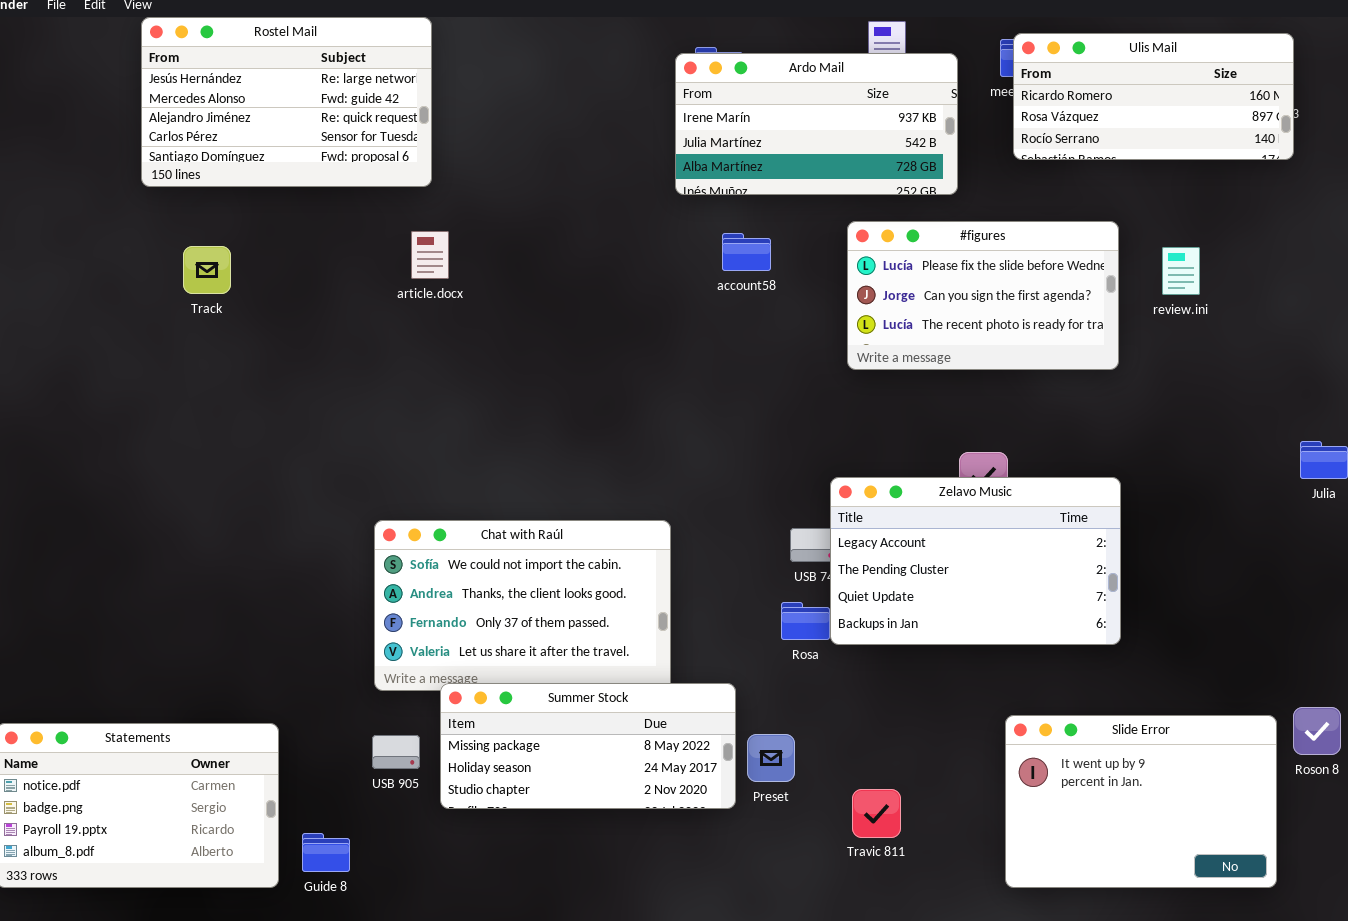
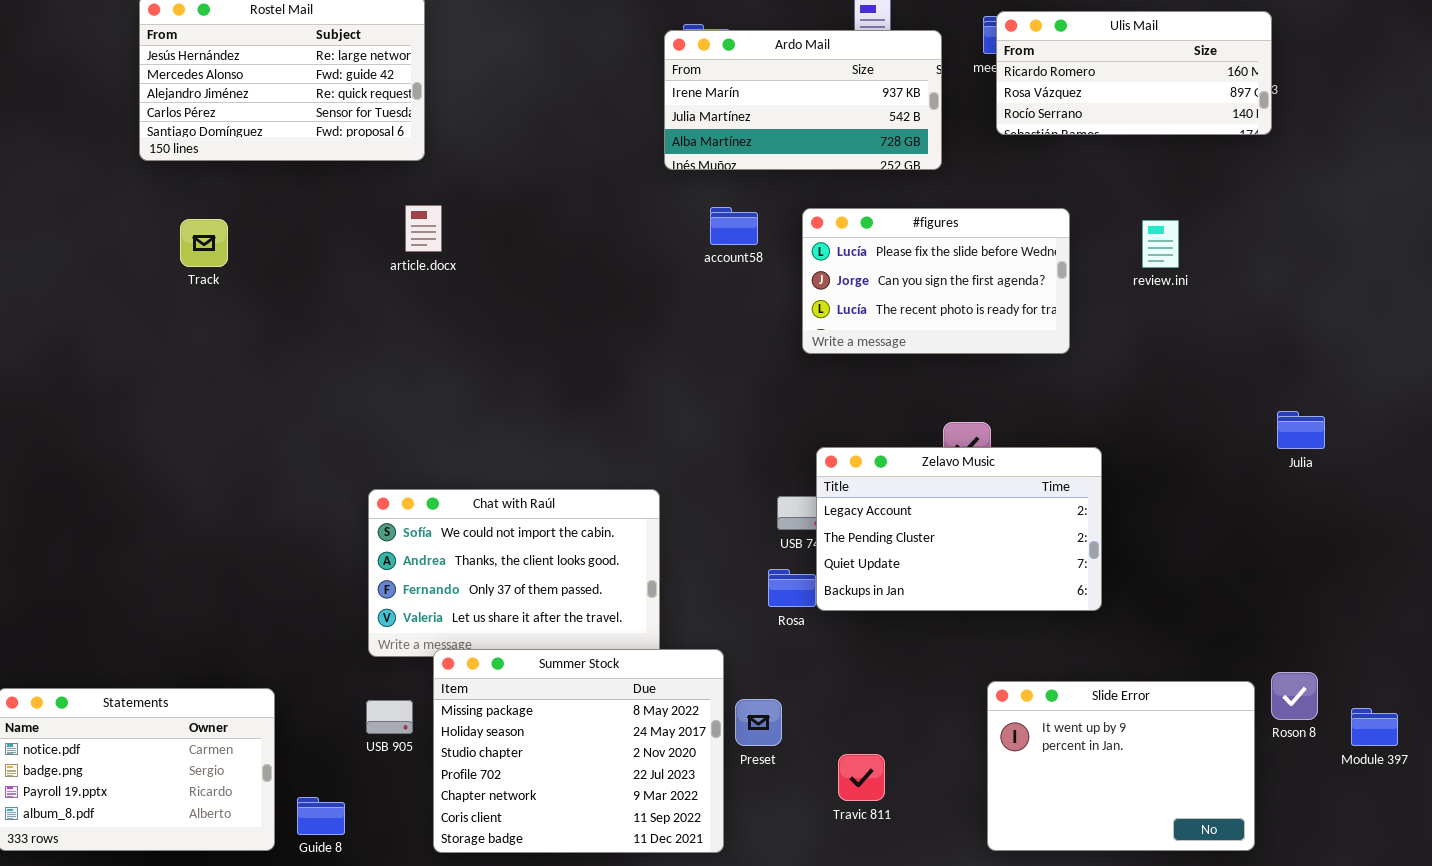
#figures: [847,221,1119,370] -> [802,208,1070,354], moved
Summer Stock: [440,683,736,809] -> [433,649,724,853], resized

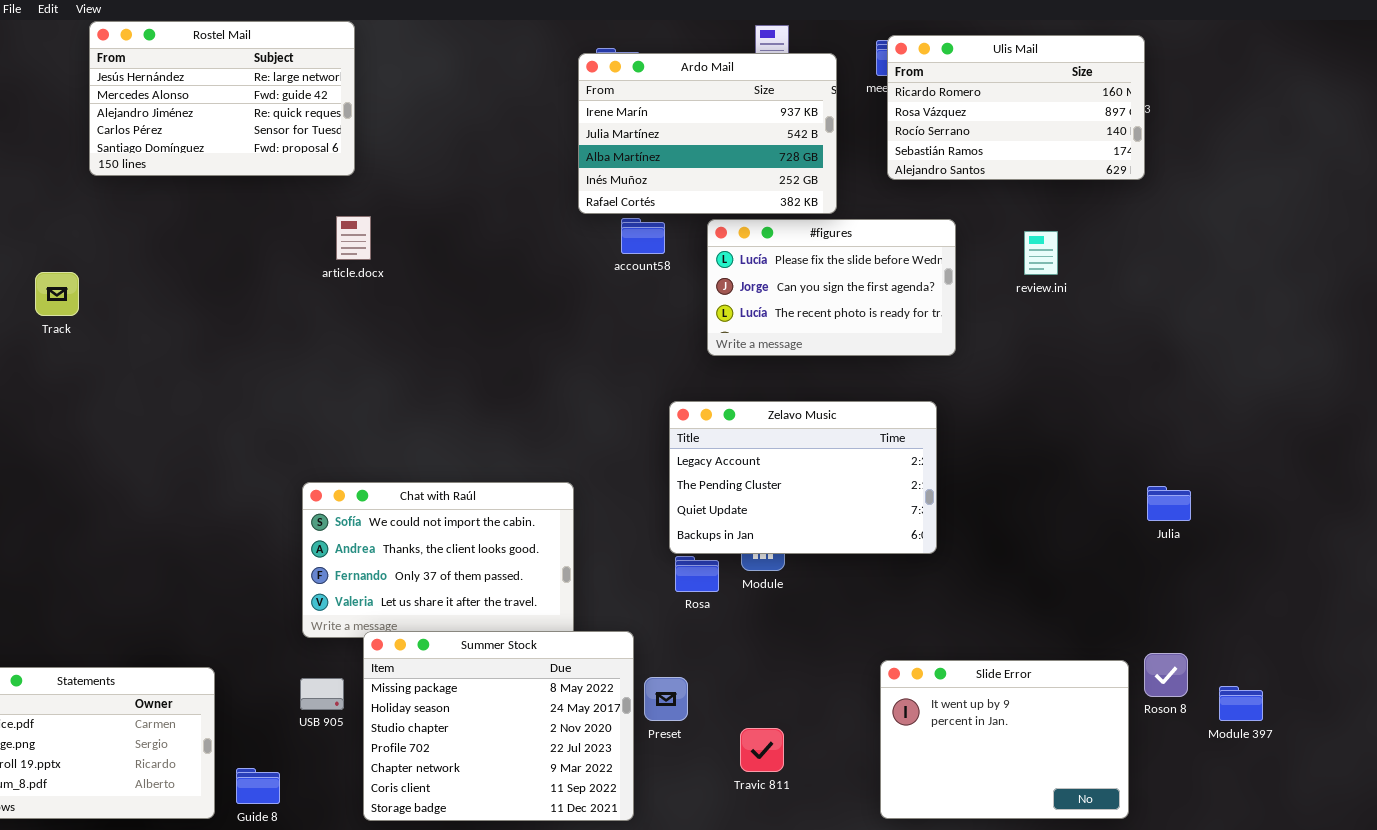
Ulis Mail: [996,11,1272,135] -> [887,35,1145,180], resized
Ardo Mail: [664,30,942,170] -> [578,53,837,214], resized
Track: [180,219,228,267] -> [35,272,79,316], moved
Julia: [1277,411,1325,449] -> [1147,486,1191,521], moved
Zelavo Music: [816,447,1102,611] -> [669,401,937,554], moved

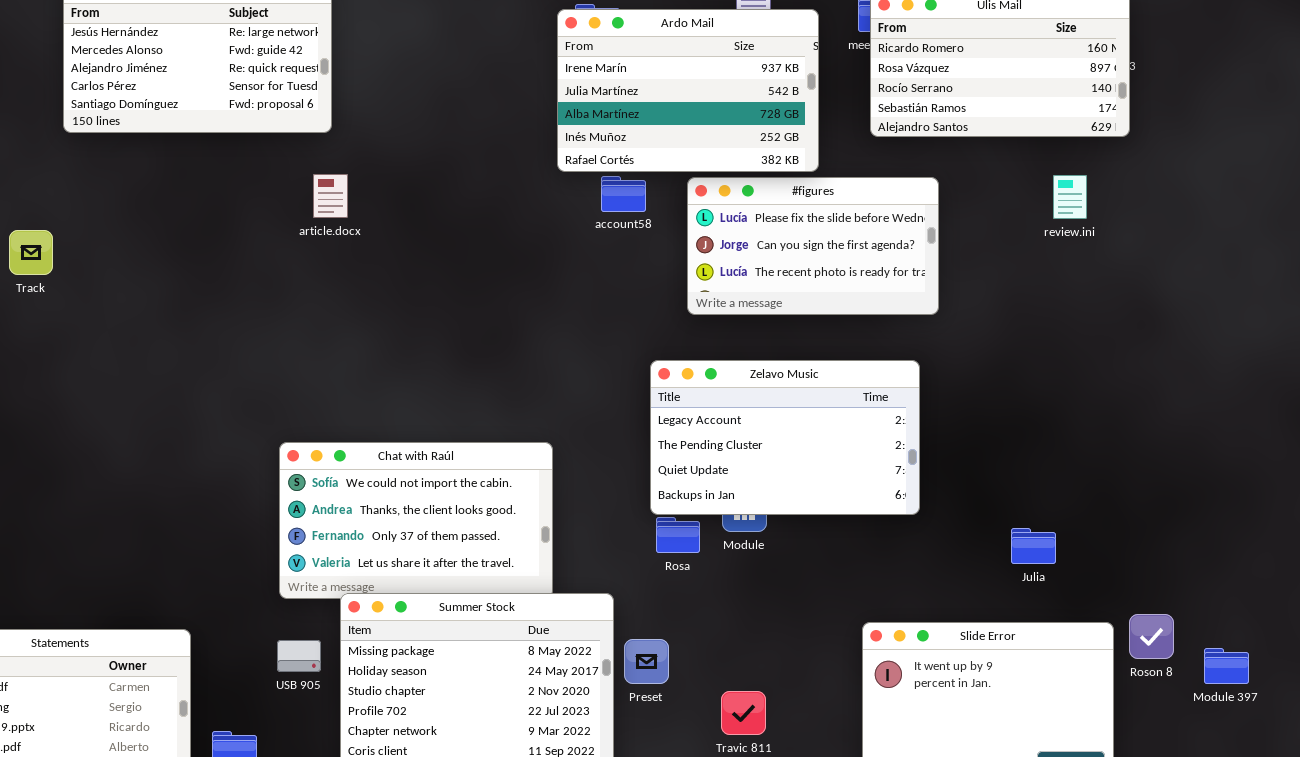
review.ini: [1024,231,1058,275] -> [1053,175,1087,219], moved
Julia: [1147,486,1191,521] -> [1011,528,1056,564], moved

